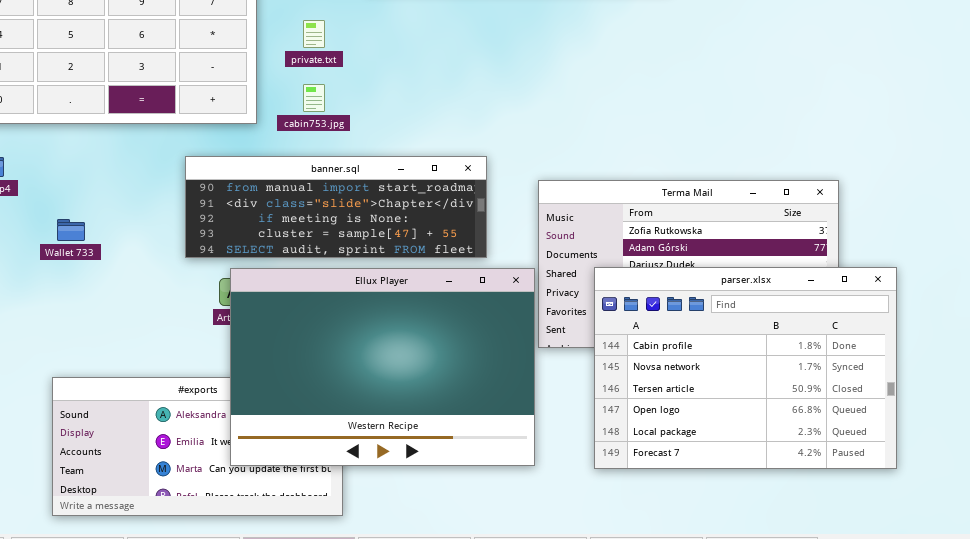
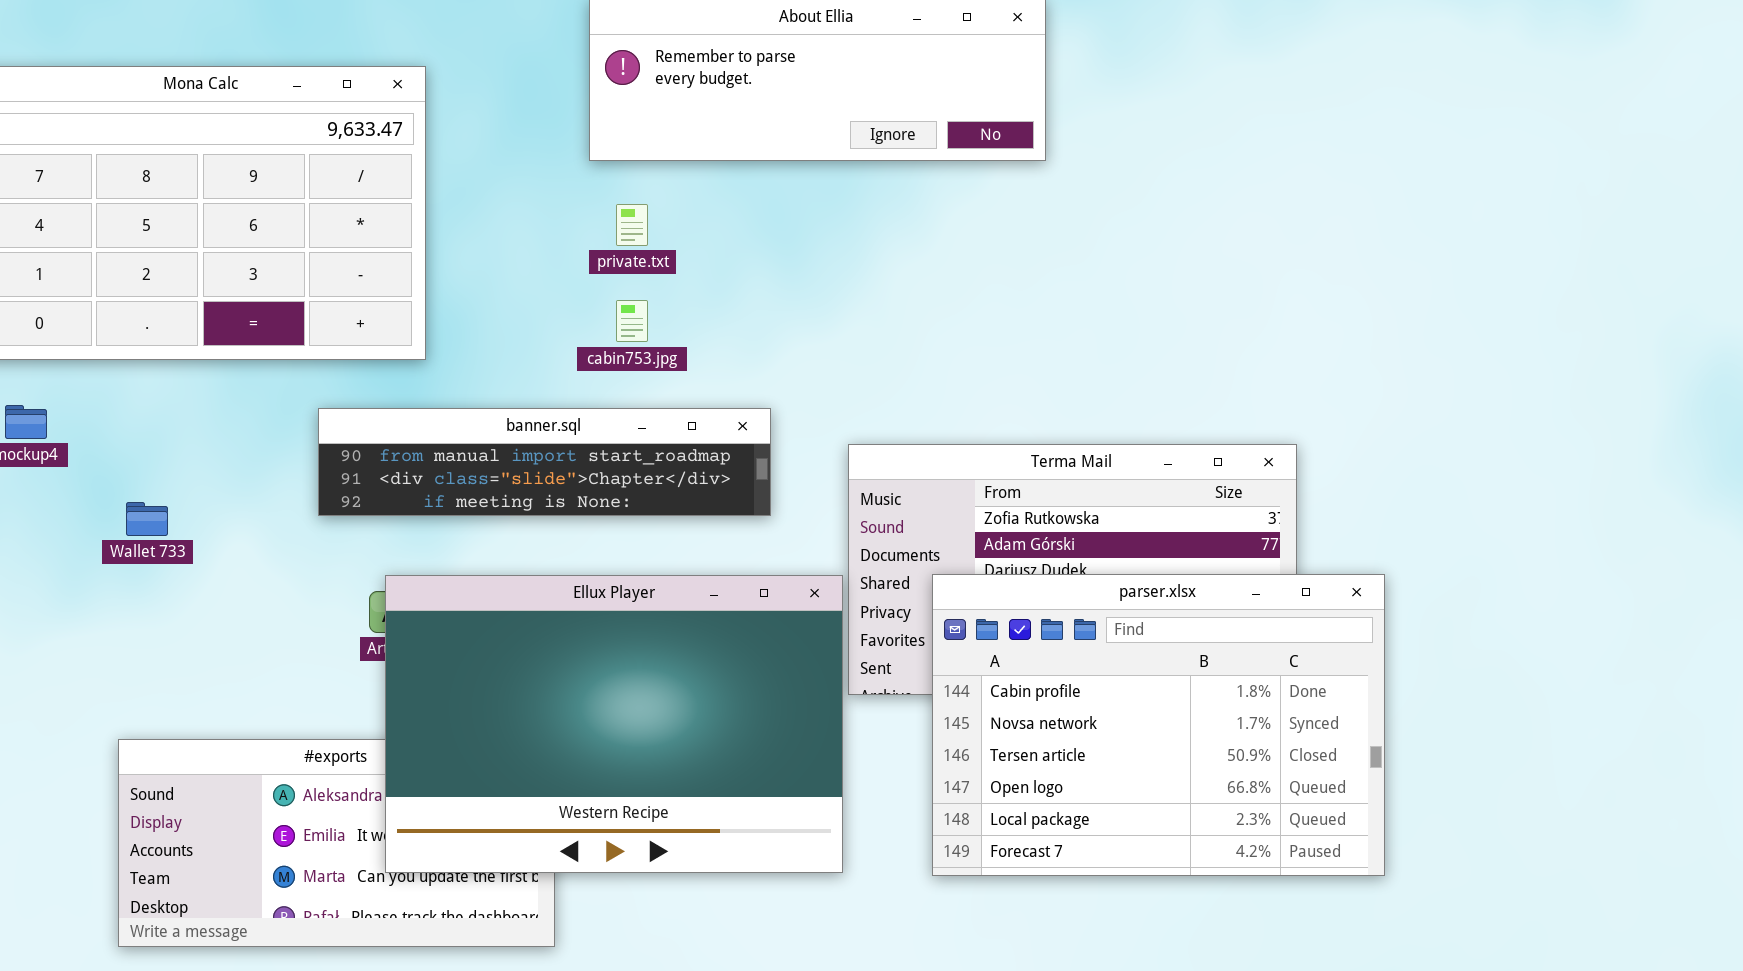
private.txt: [303,20,325,48] -> [616,204,648,246], moved
cabin753.jpg: [303,84,325,112] -> [616,300,648,342], moved
banner.sql: [185,156,487,258] -> [318,408,771,516], resized

